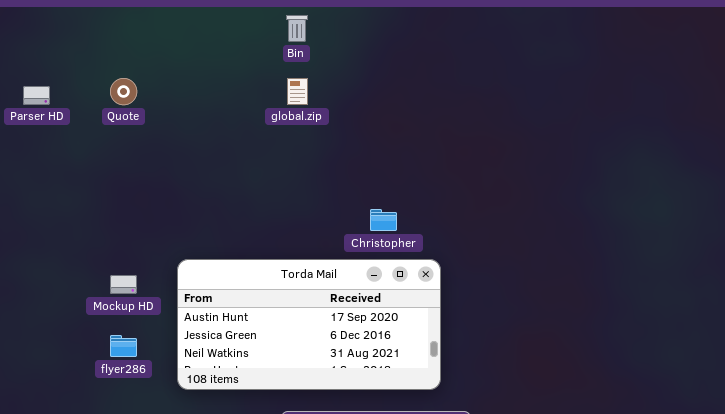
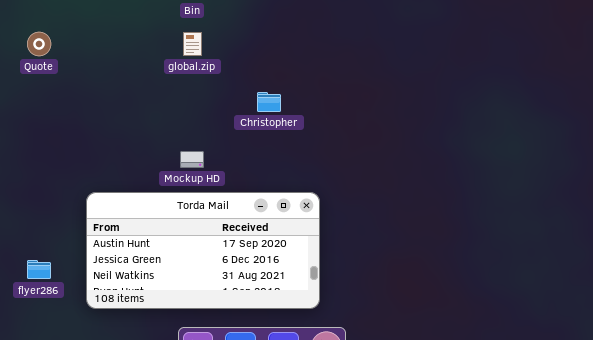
Christopher: [370,209,397,231] -> [257,92,281,112], moved
Mockup HD: [110,275,137,294] -> [180,151,204,168], moved

